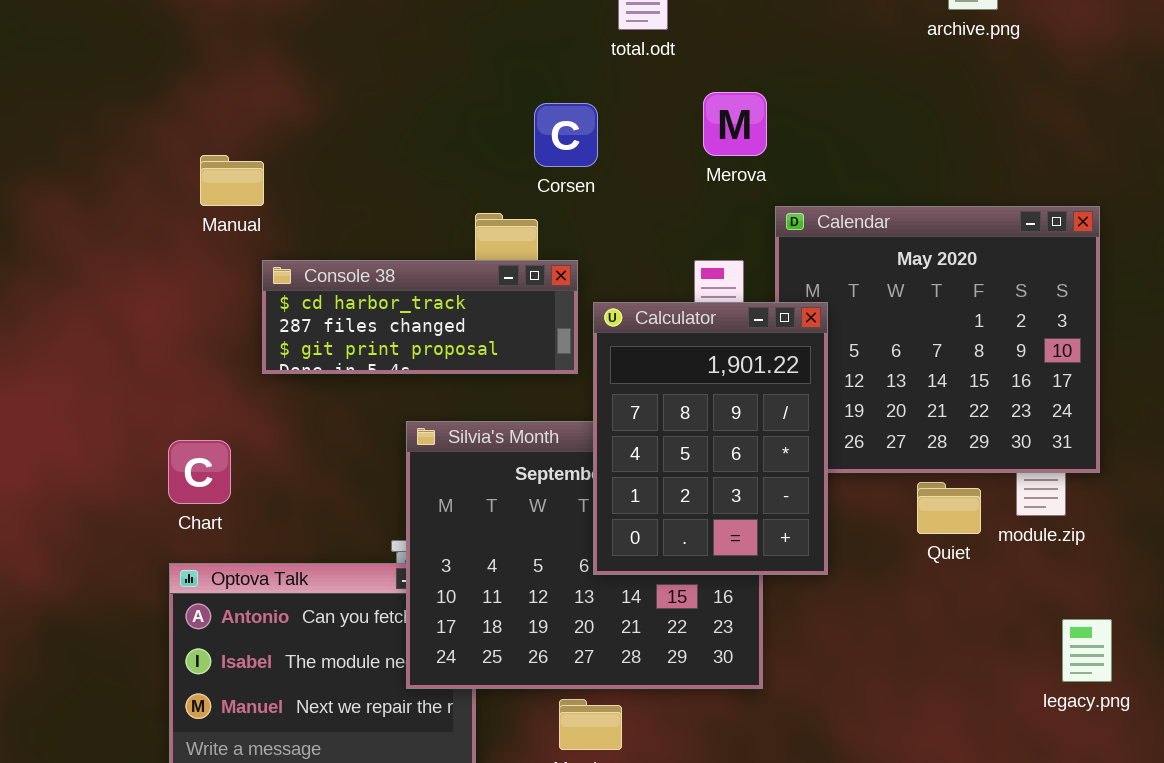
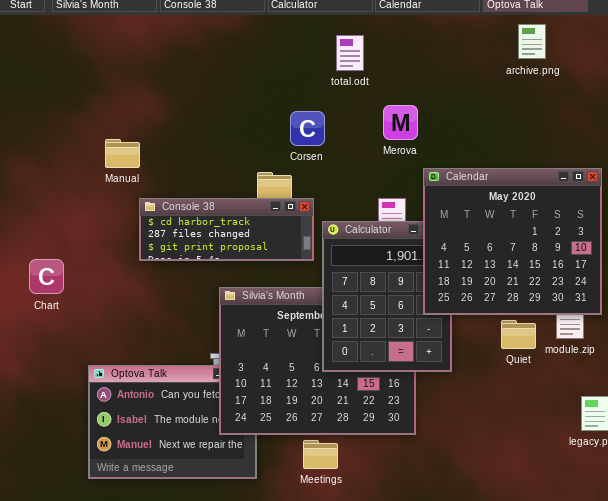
Calendar: [775,206,1100,473] -> [423,168,602,315], raised
Chart: [168,440,231,504] -> [29,259,64,294], moved

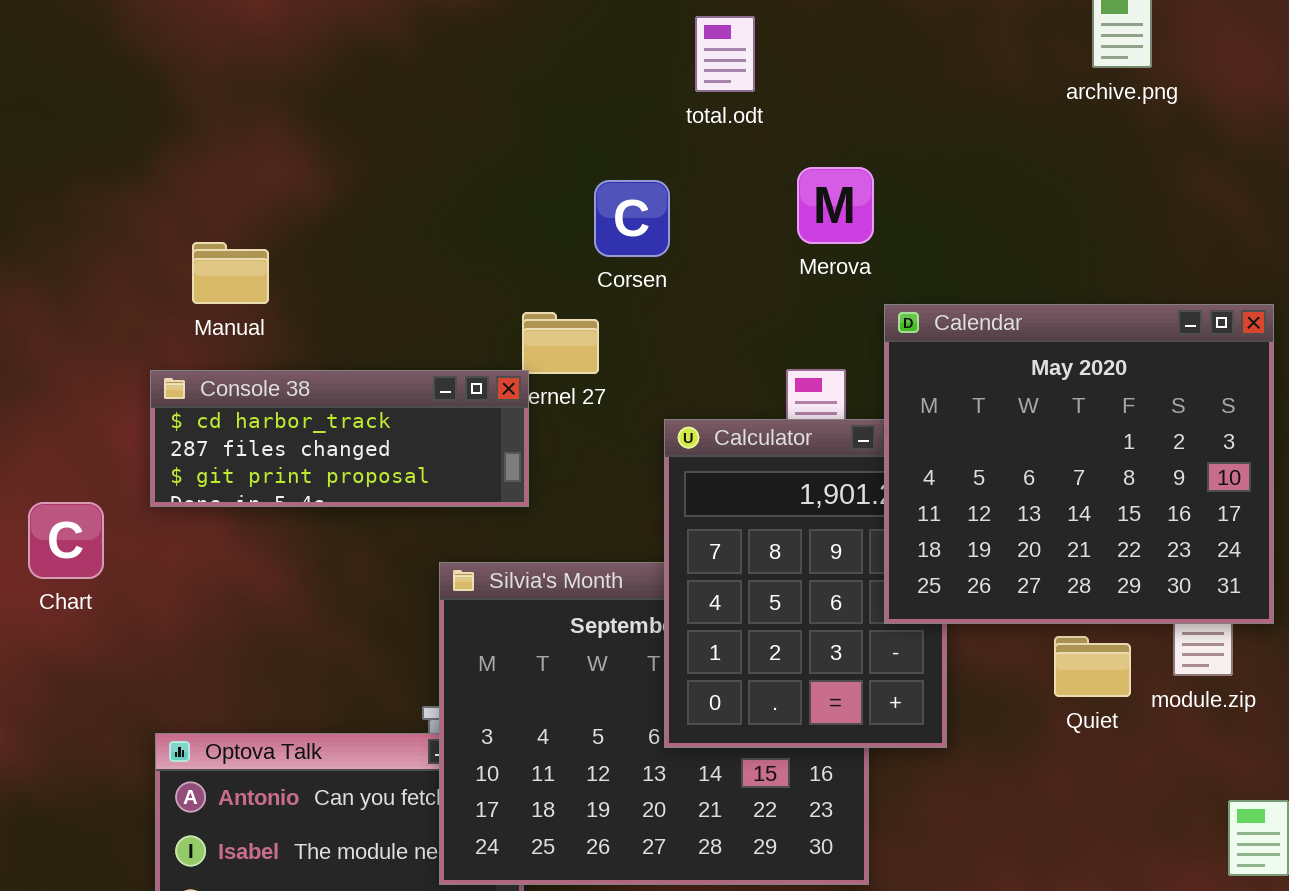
Console 38: [139,198,314,261] -> [150,370,529,507], moved

